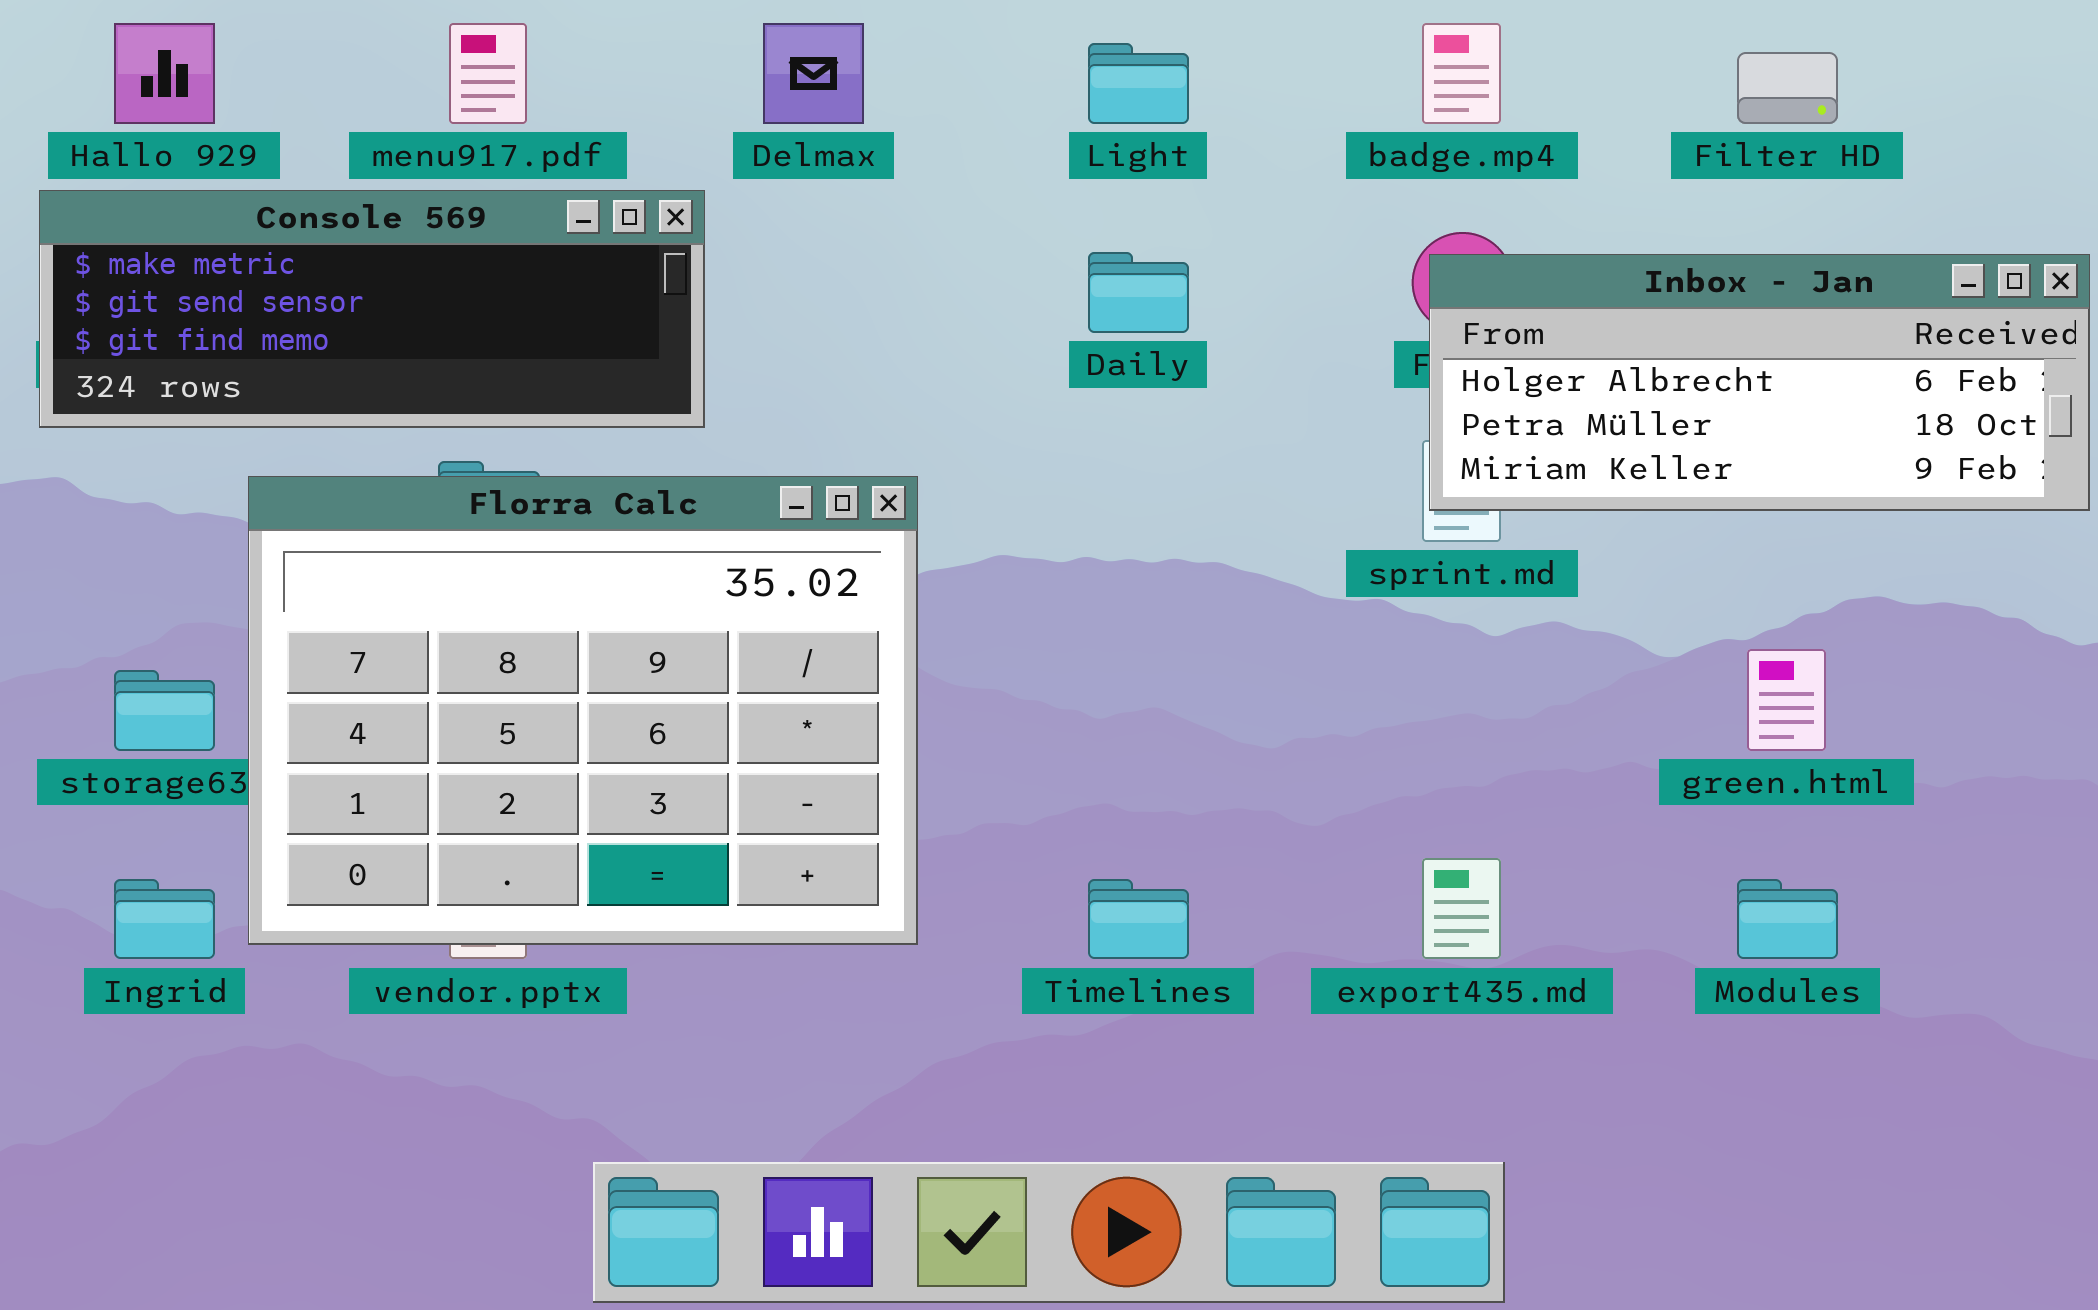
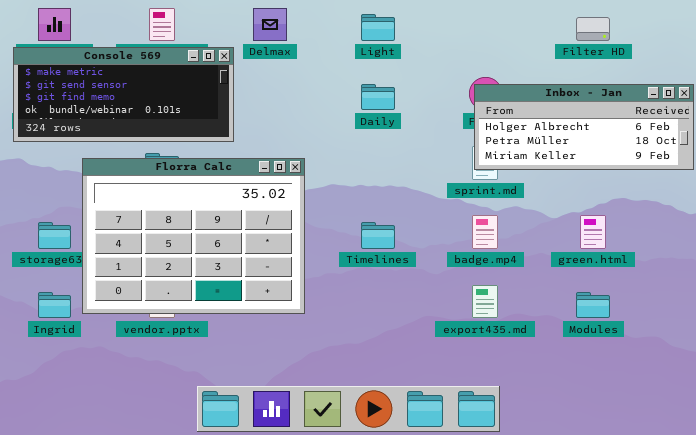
badge.mp4: [1422,23,1501,124] -> [472,215,498,249], moved
Console 569: [39,190,705,428] -> [13,47,234,142], resized
Timelines: [1088,879,1189,959] -> [361,222,395,249], moved

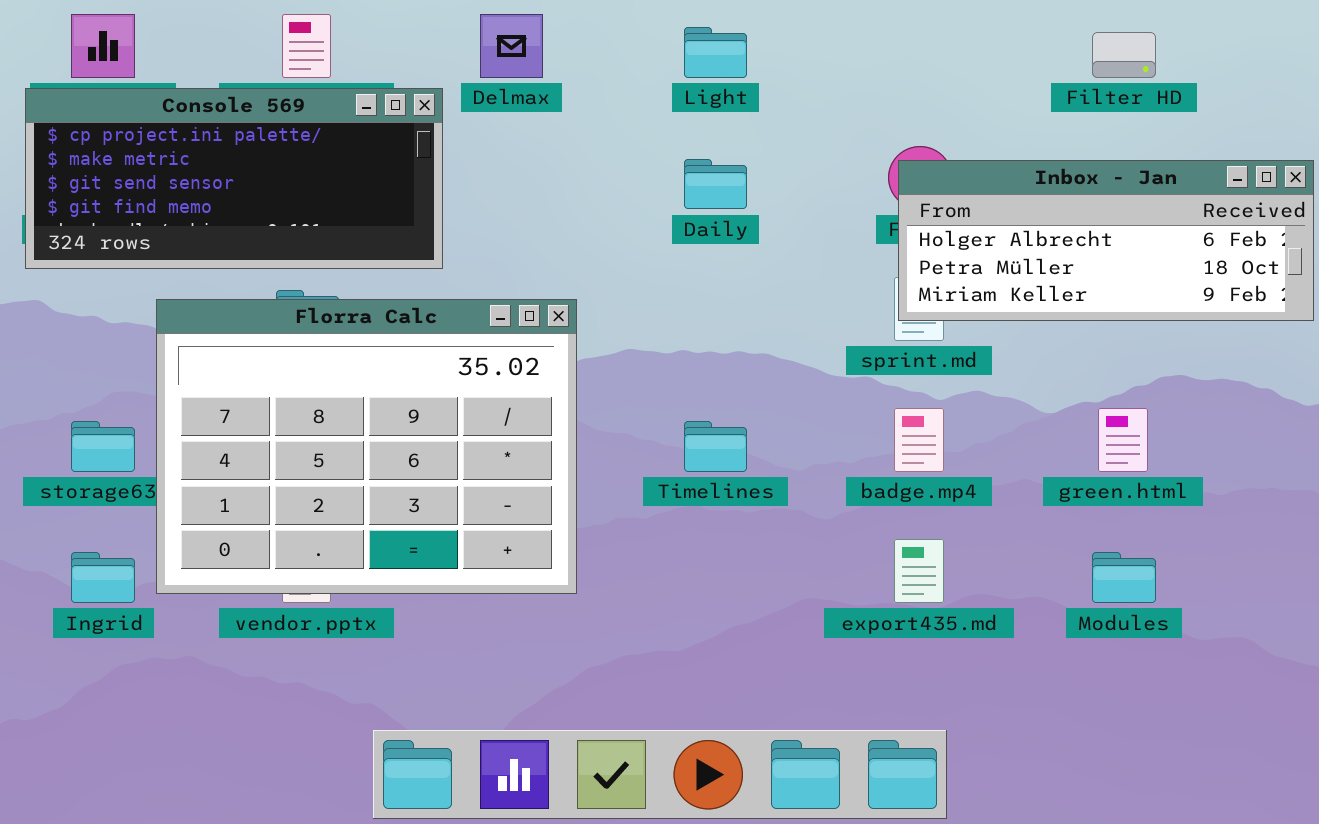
Console 569: [13,47,234,142] -> [25,88,443,269], scrolled up 1 row

